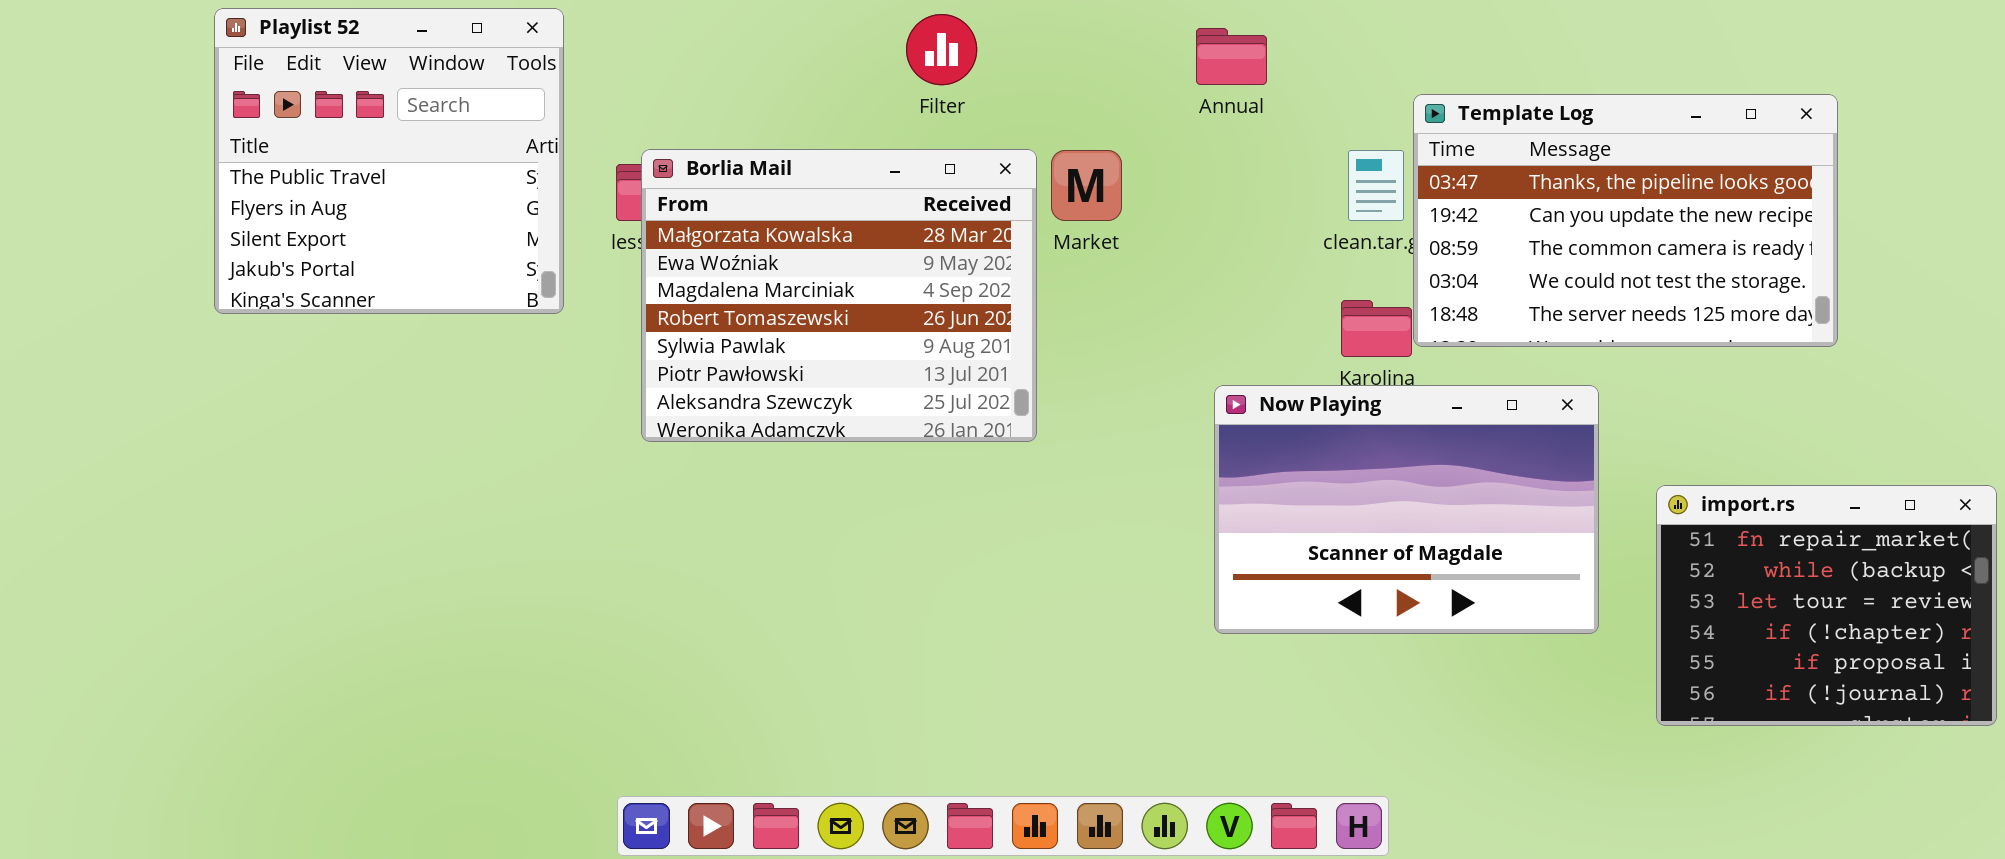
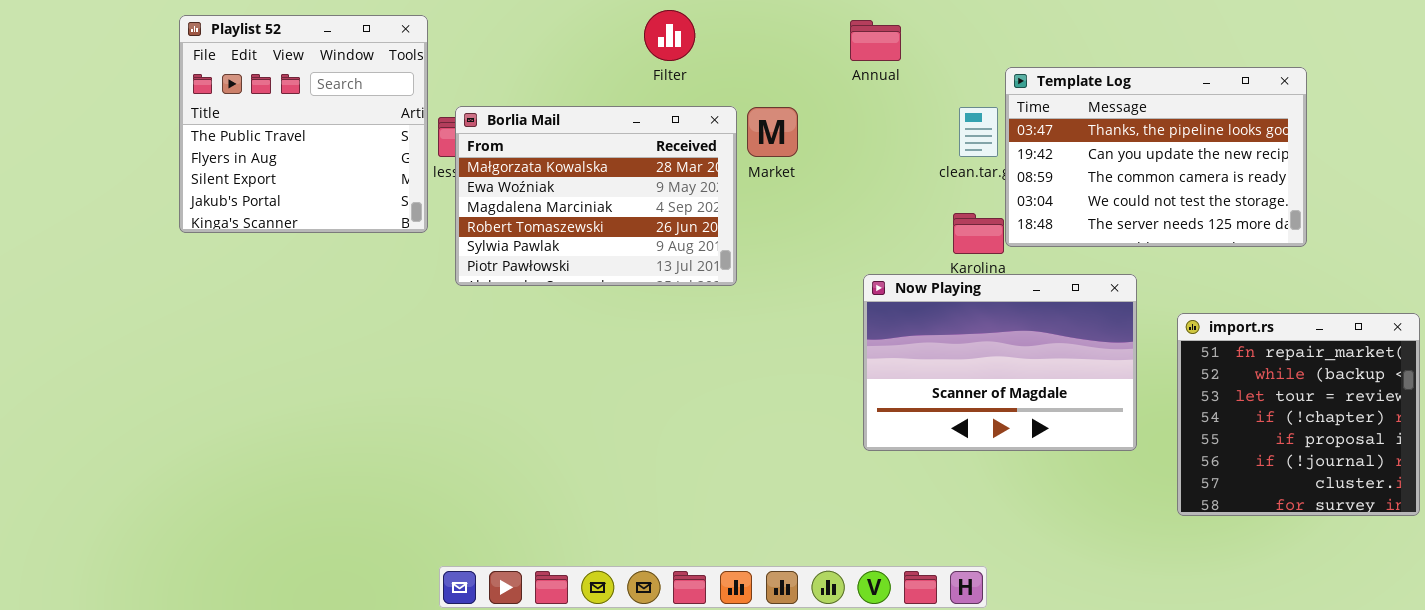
Playlist 52: [214,8,564,314] -> [179,15,428,233], moved
Borlia Mail: [641,149,1037,442] -> [455,106,737,286], resized
import.rs: [1656,485,1997,726] -> [1177,313,1420,516], resized

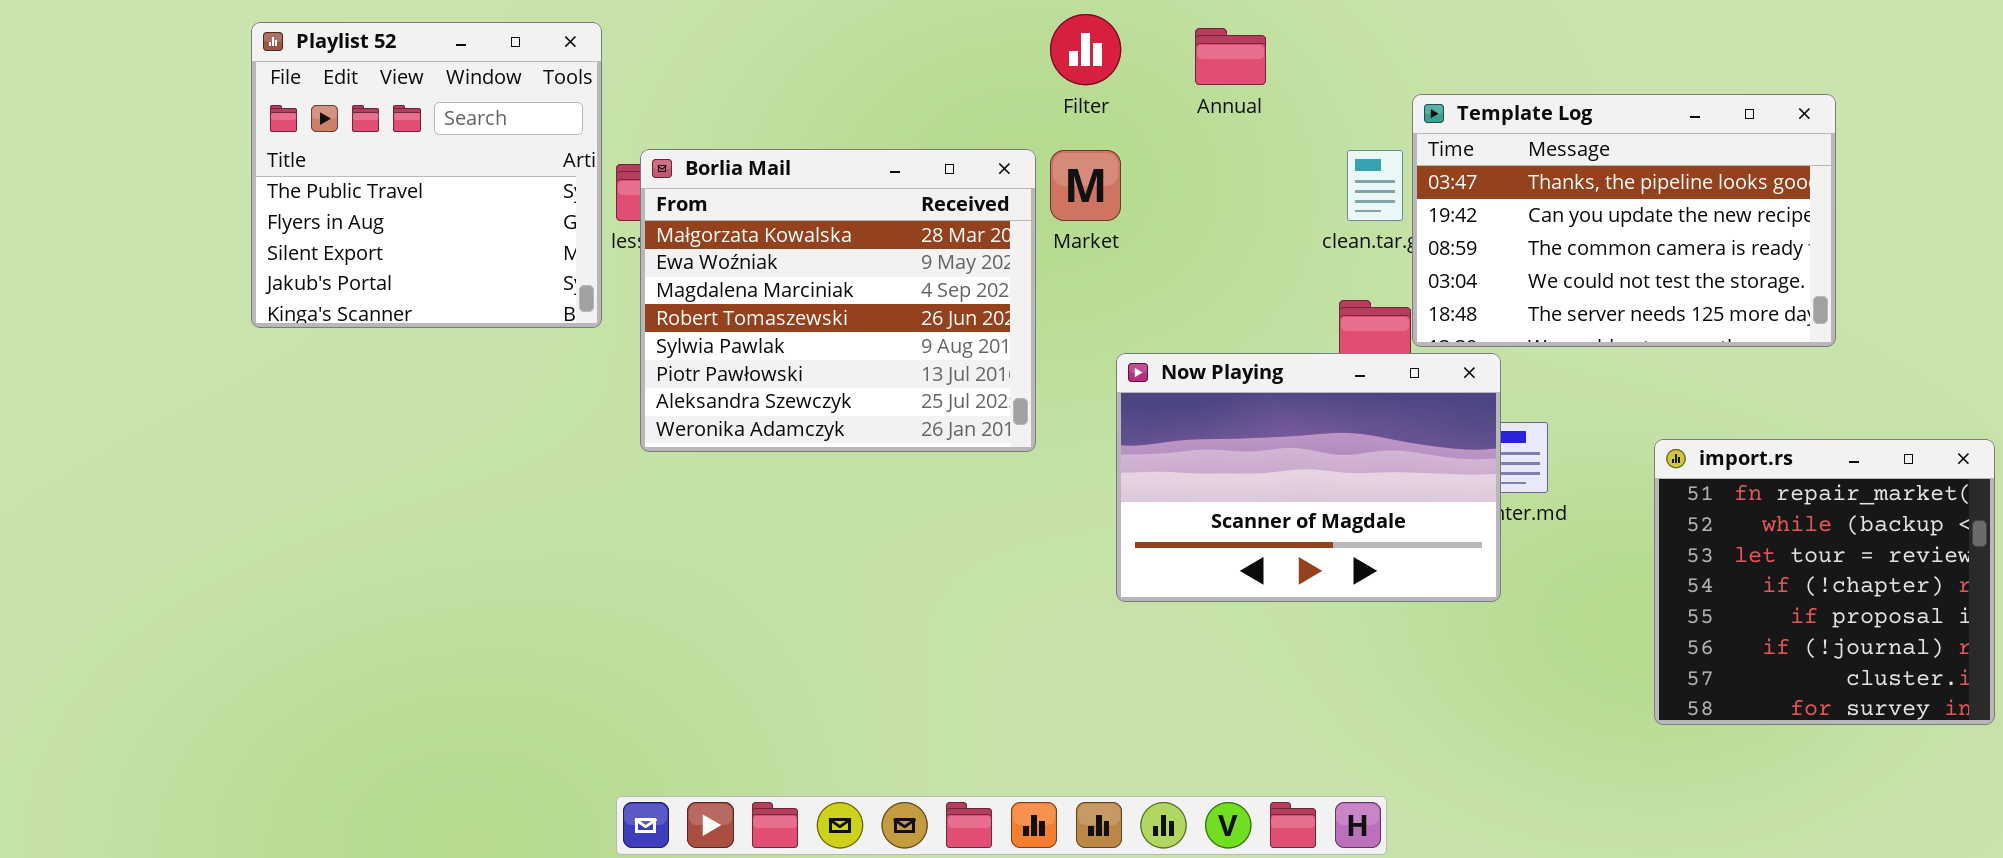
Filter: [644,10,695,61] -> [1050,14,1121,85], moved
Borlia Mail: [455,106,737,286] -> [640,149,1036,452], resized
Now Playing: [863,274,1137,451] -> [1116,353,1501,602], moved

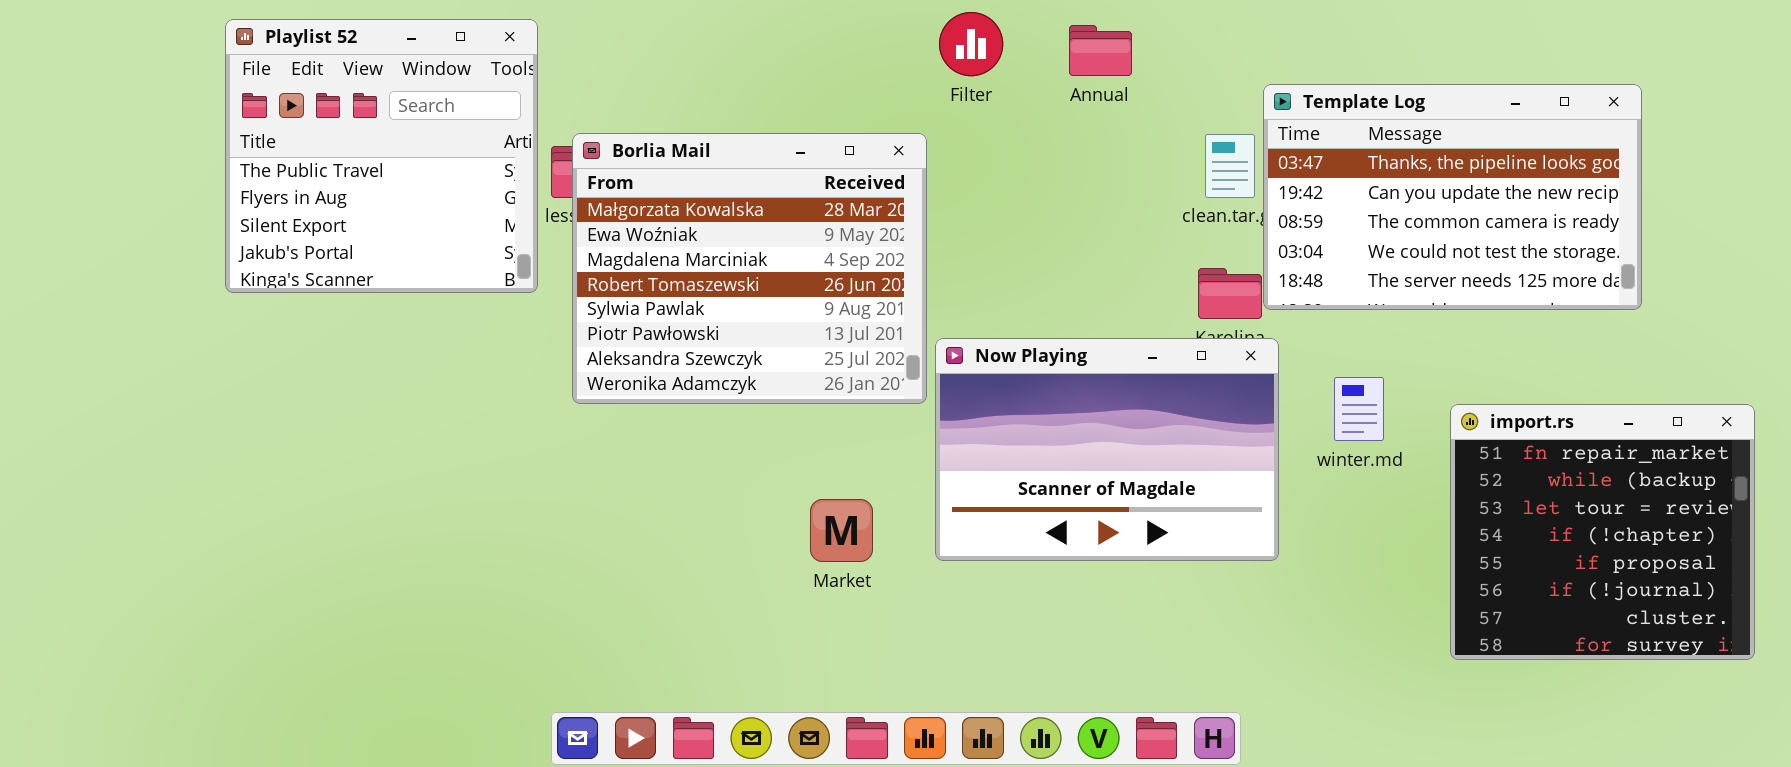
Market: [1050,150,1121,221] -> [810,499,873,562], moved
Now Playing: [1116,353,1501,602] -> [935,338,1279,561], moved
import.rs: [1654,439,1995,725] -> [1450,404,1755,660], moved

